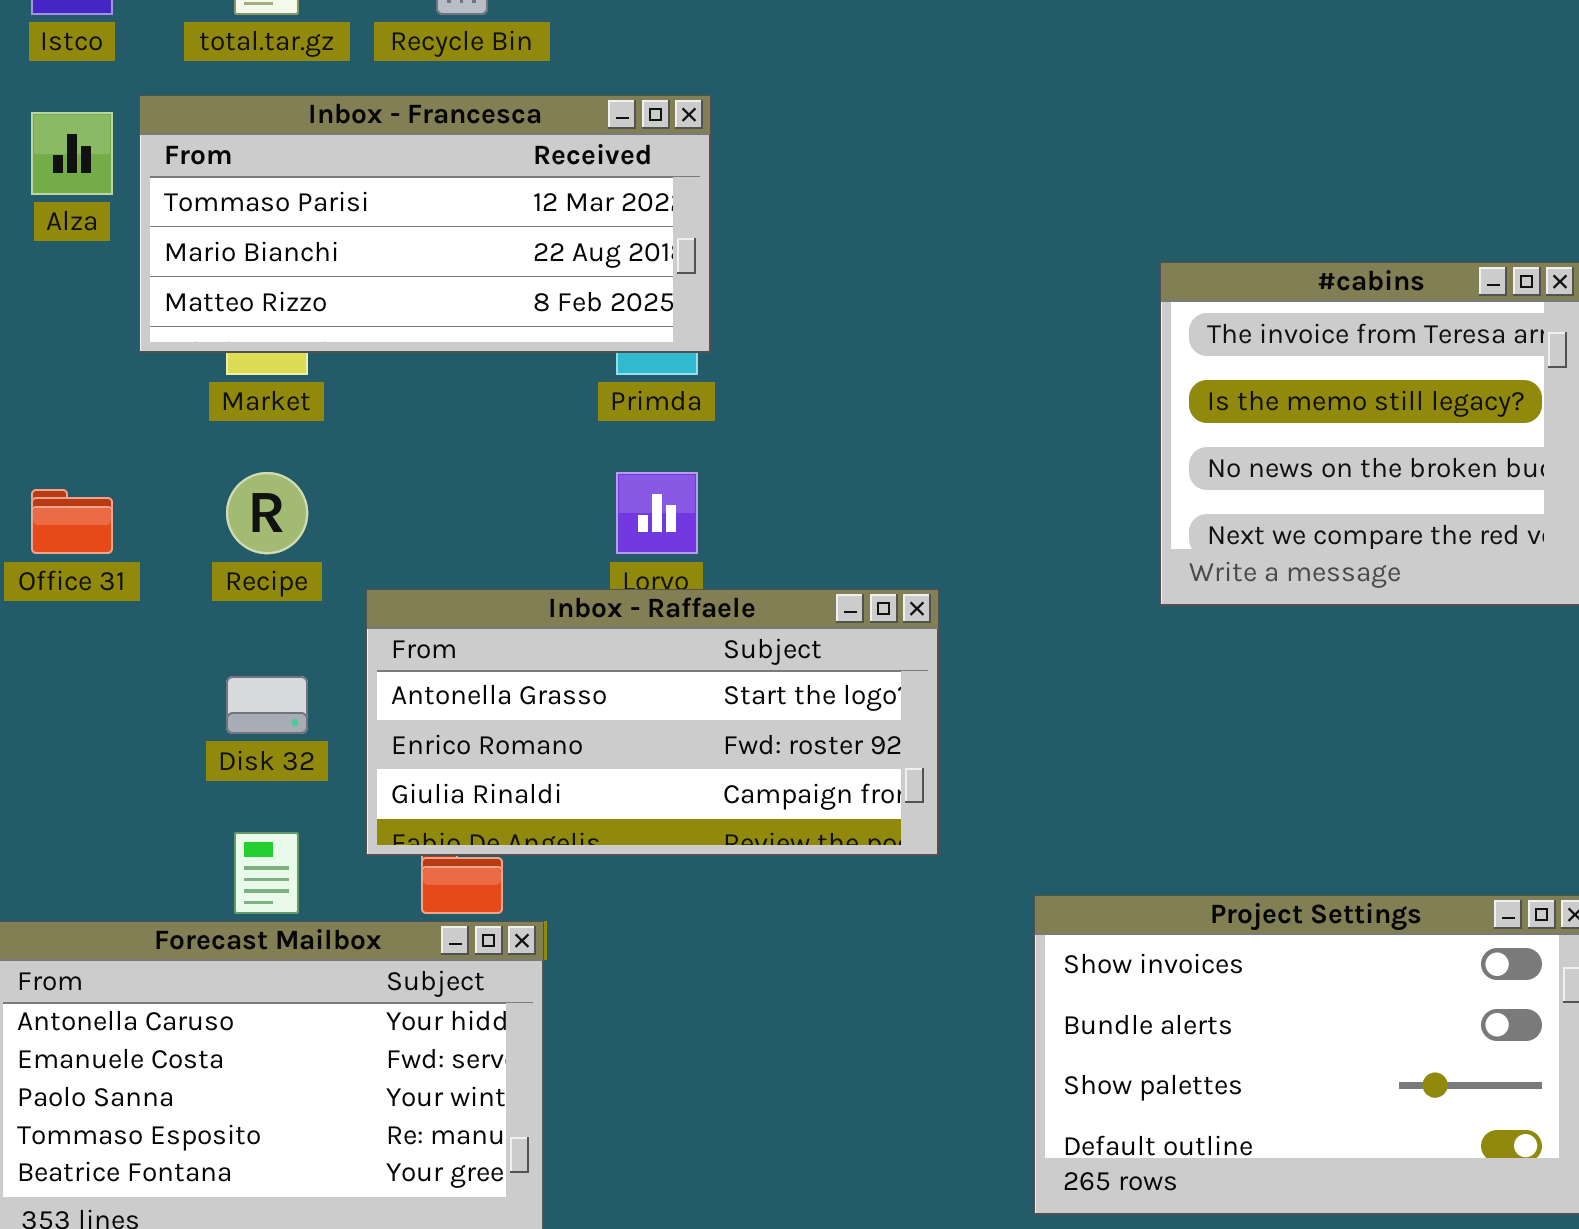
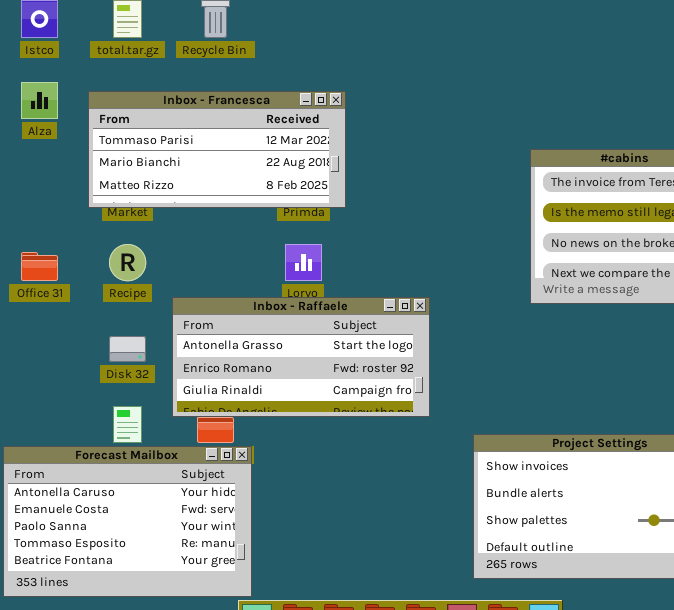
Inbox - Francesca: [139,95,711,353] -> [88,91,346,208], moved

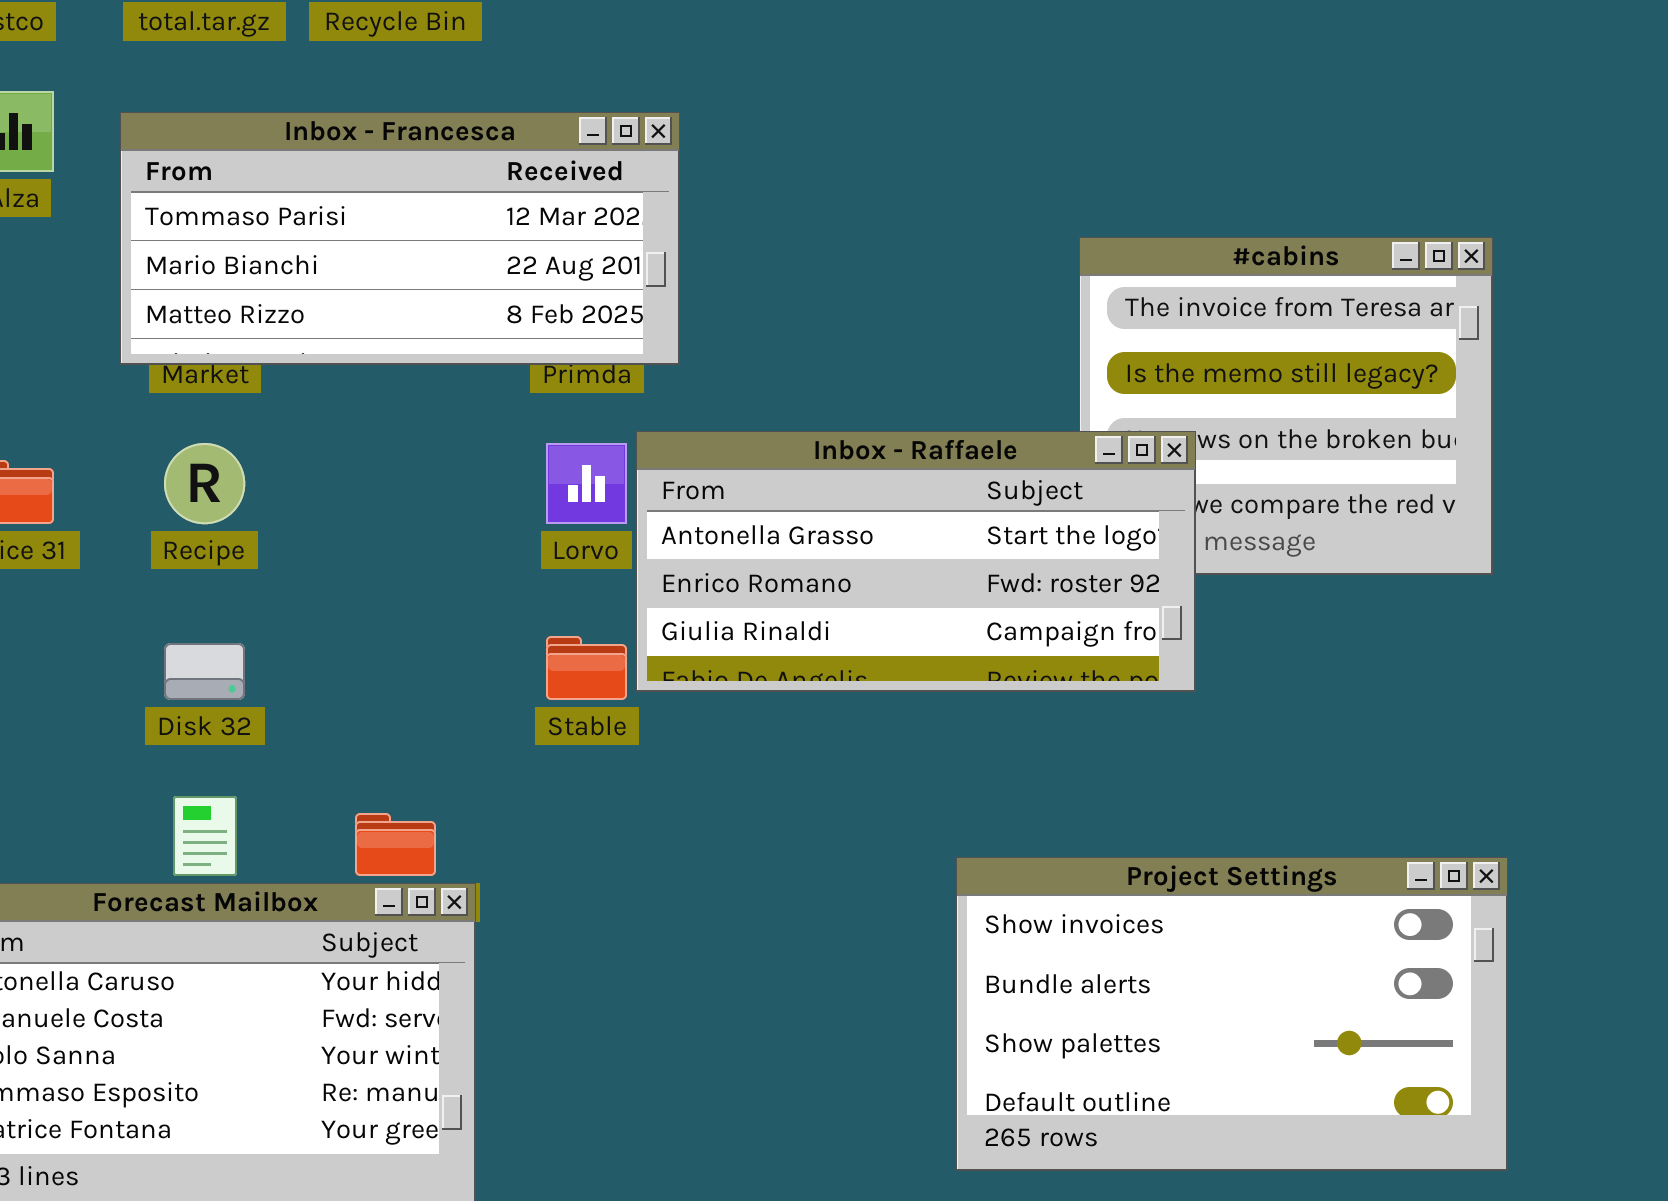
Inbox - Raffaele: [172,297,430,417] -> [636,431,1196,692], moved

